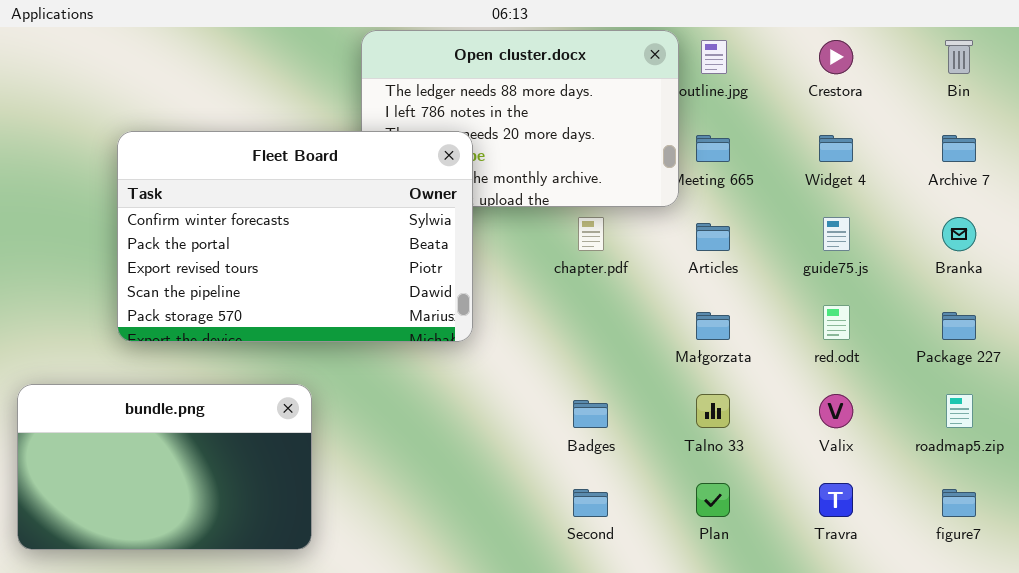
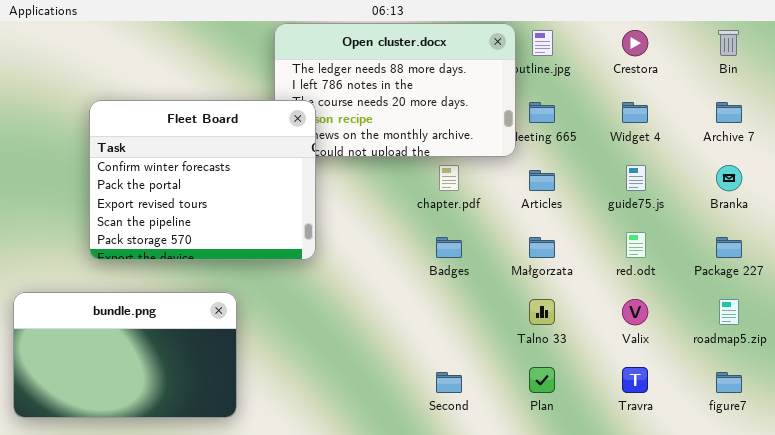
Fleet Board: [117,131,473,342] -> [89,100,316,260], resized
Badges: [573,400,608,428] -> [436,237,462,258], moved

